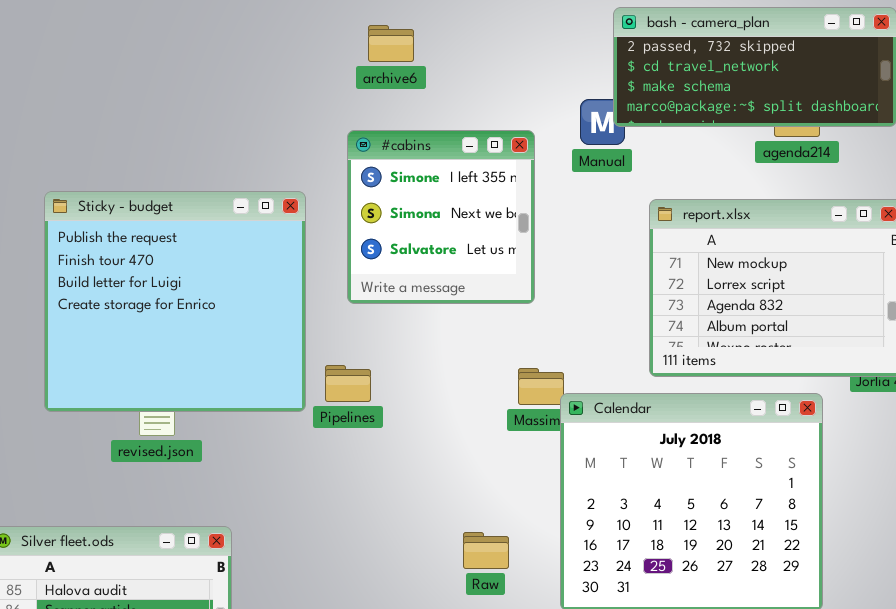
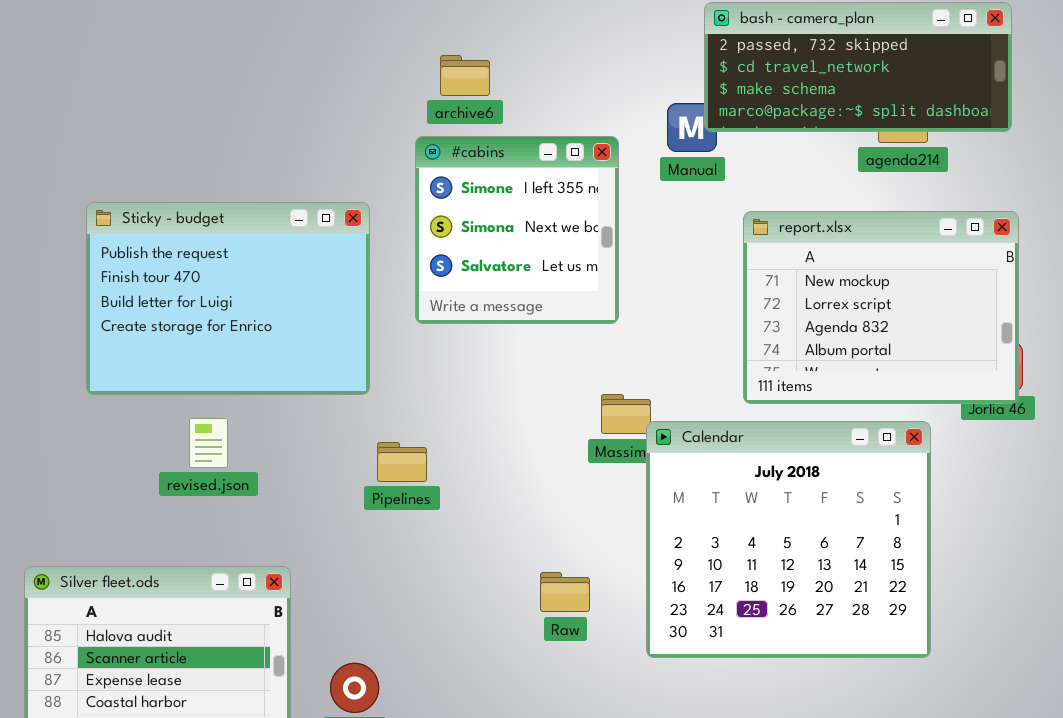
archive6: [368,25,414,62] -> [440,55,490,96], moved
Sticky - budget: [44,191,306,412] -> [86,202,370,395], resized
Pipelines: [325,365,371,402] -> [377,442,427,482], moved

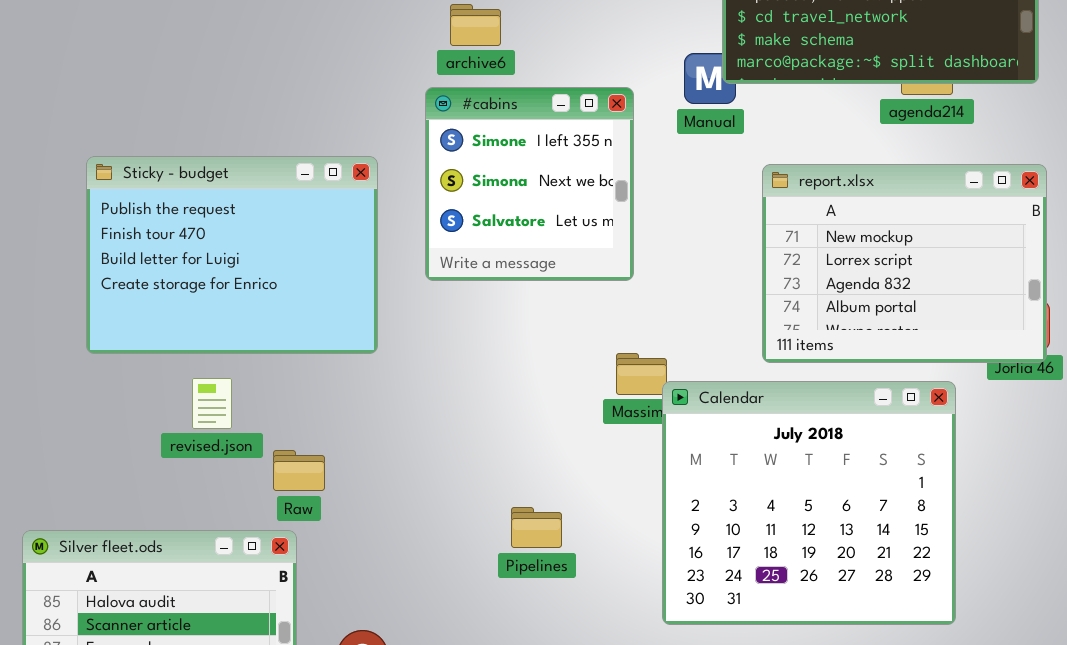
Pipelines: [377,442,427,482] -> [511,507,562,548], moved
Raw: [540,572,590,612] -> [273,450,325,491], moved

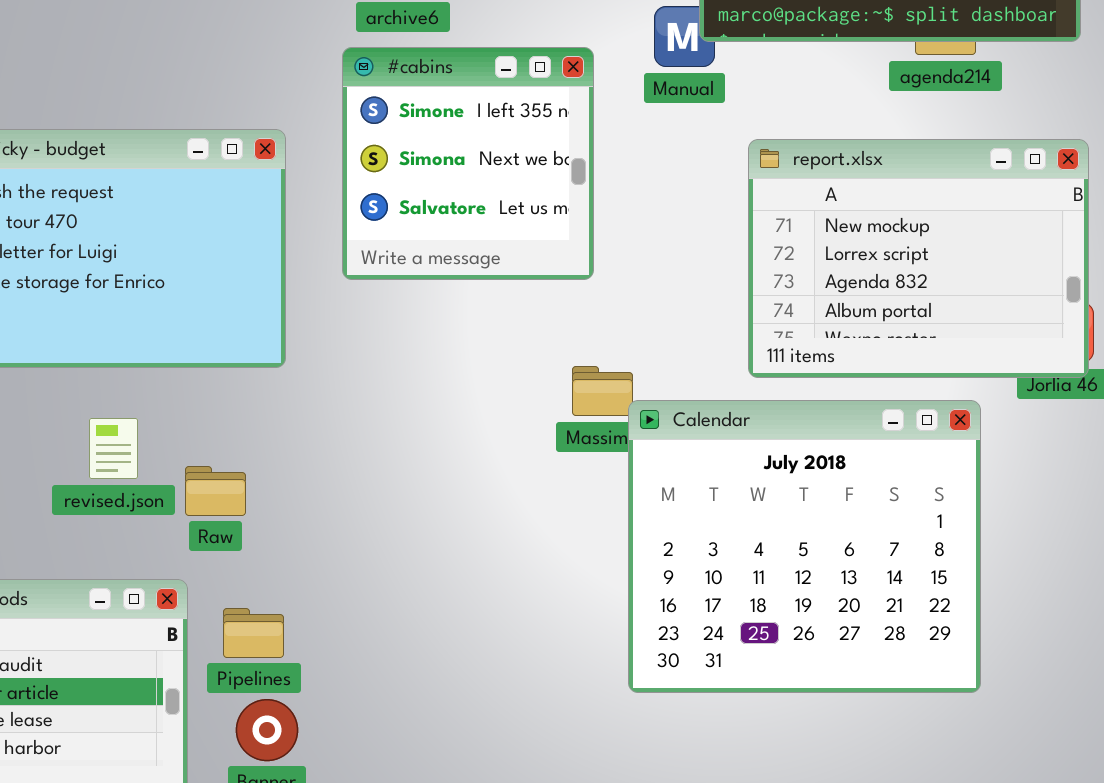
revised.json: [192,378,232,429] -> [89,418,138,479], moved
Raw: [273,450,325,491] -> [185,466,246,516], moved
Pipelines: [511,507,562,548] -> [223,608,284,658], moved

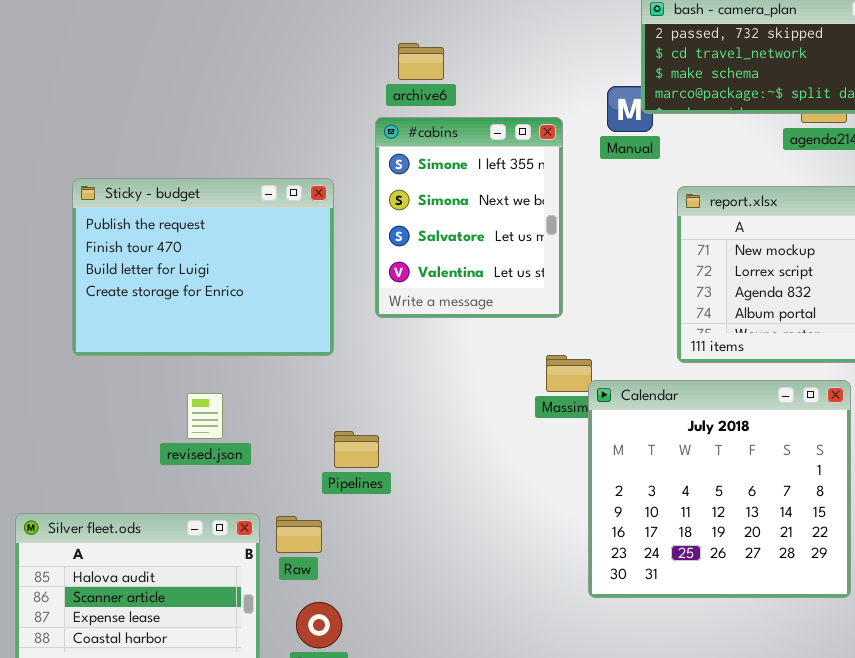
#cabins: [342,47,594,280] -> [375,117,563,318], resized
Raw: [185,466,246,516] -> [276,516,322,553], moved
Pipelines: [223,608,284,658] -> [334,431,379,468], moved

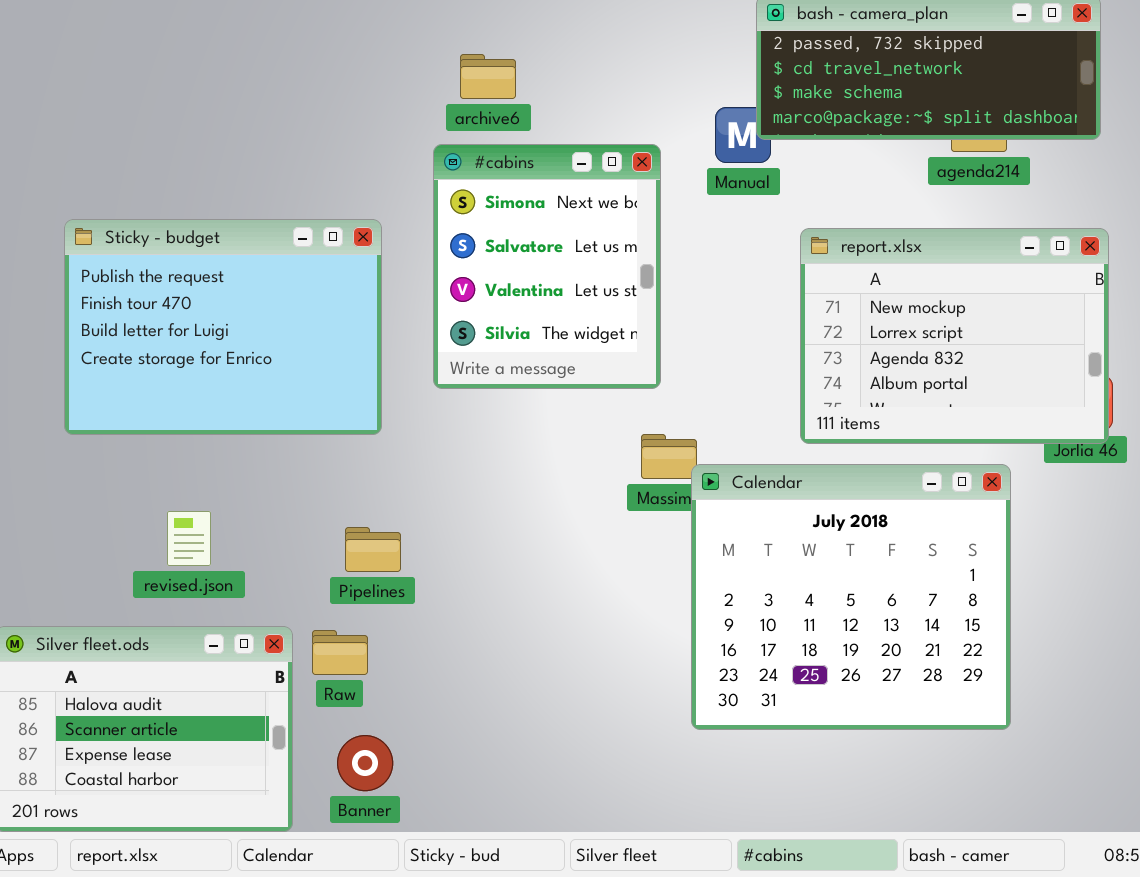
#cabins: [375,117,563,318] -> [433,144,661,389], scrolled down 1 row
revised.json: [187,393,223,439] -> [167,511,211,566], moved
Pipelines: [334,431,379,468] -> [345,527,401,572], moved

